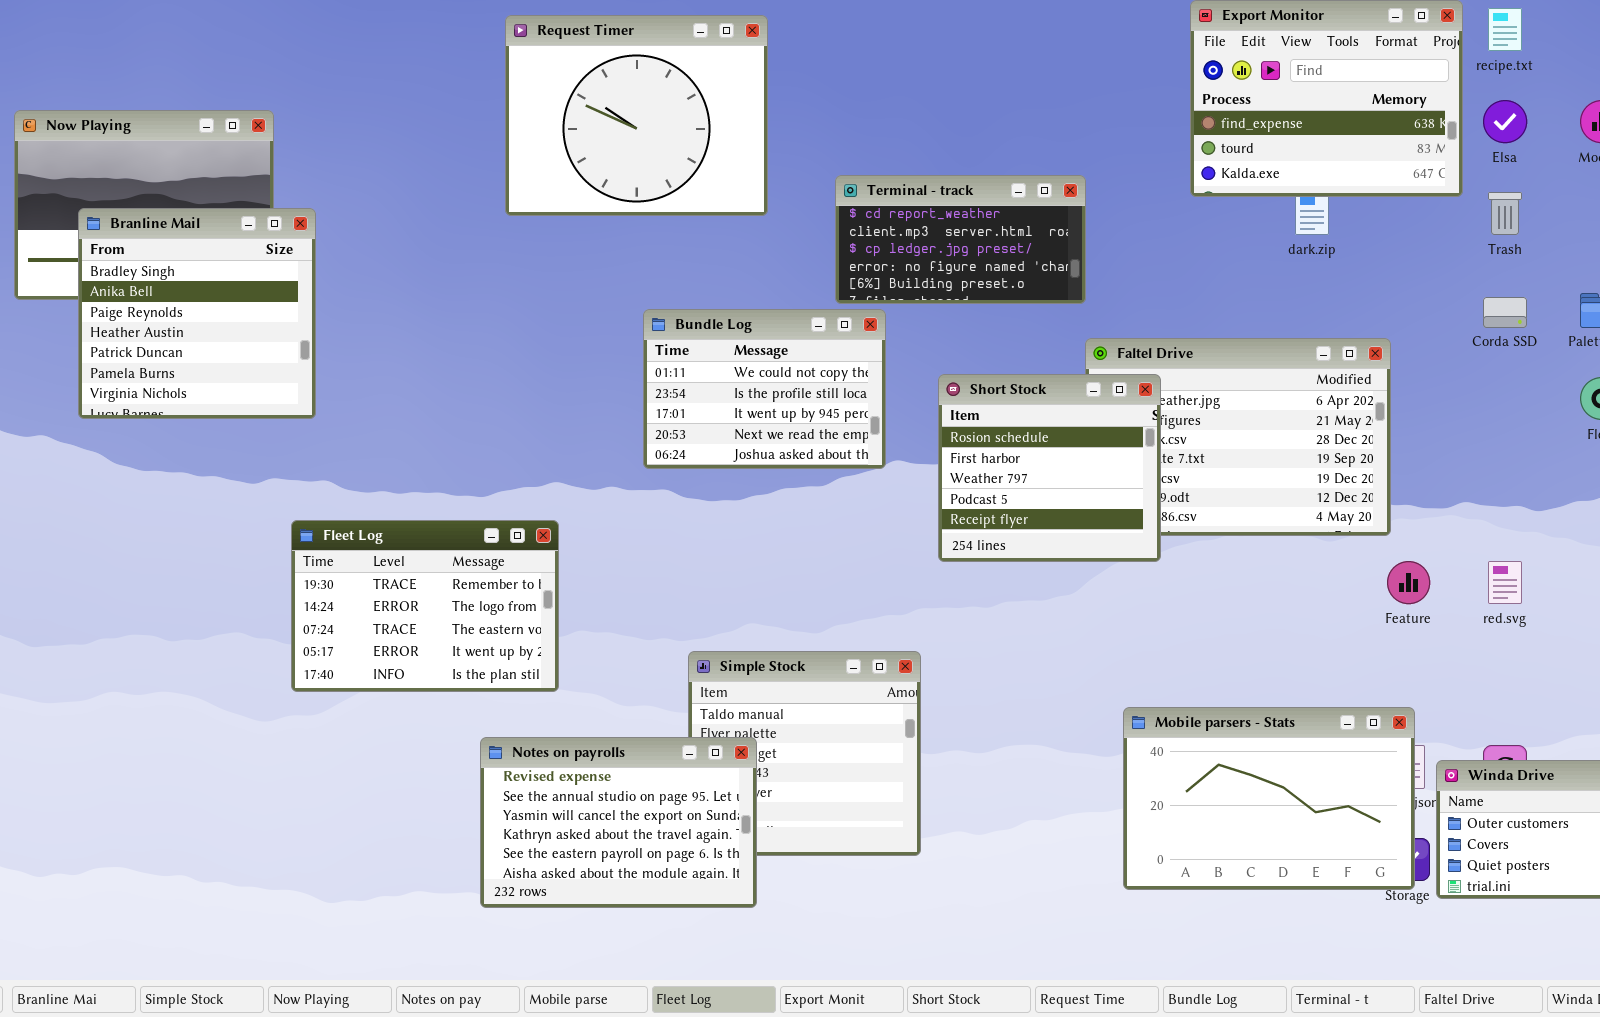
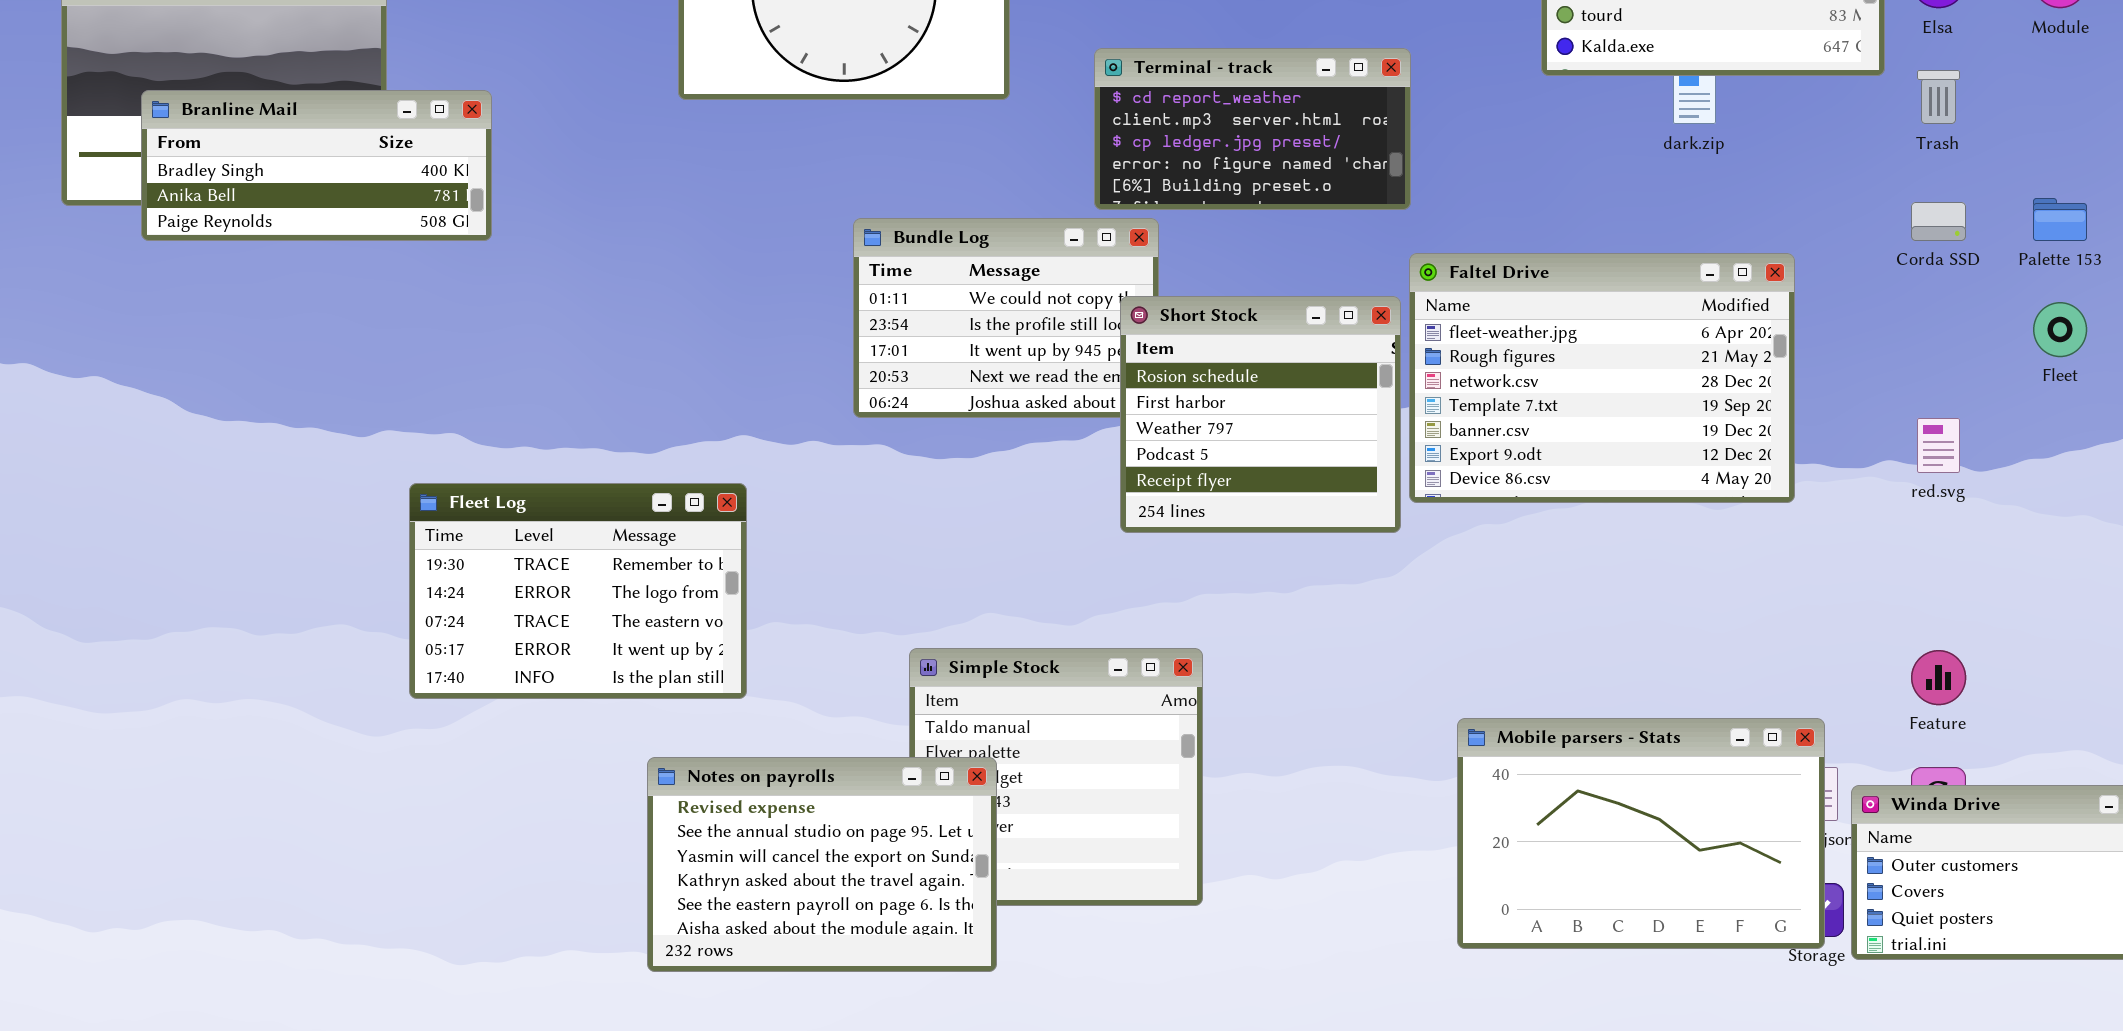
Branline Mail: [78,208,316,419] -> [141,90,492,241], resized
Short Stock: [938,374,1161,562] -> [1120,296,1401,533], moved
Feature: [1387,561,1430,604] -> [1911,650,1966,705], moved
red.svg: [1488,561,1522,604] -> [1917,418,1960,473], moved

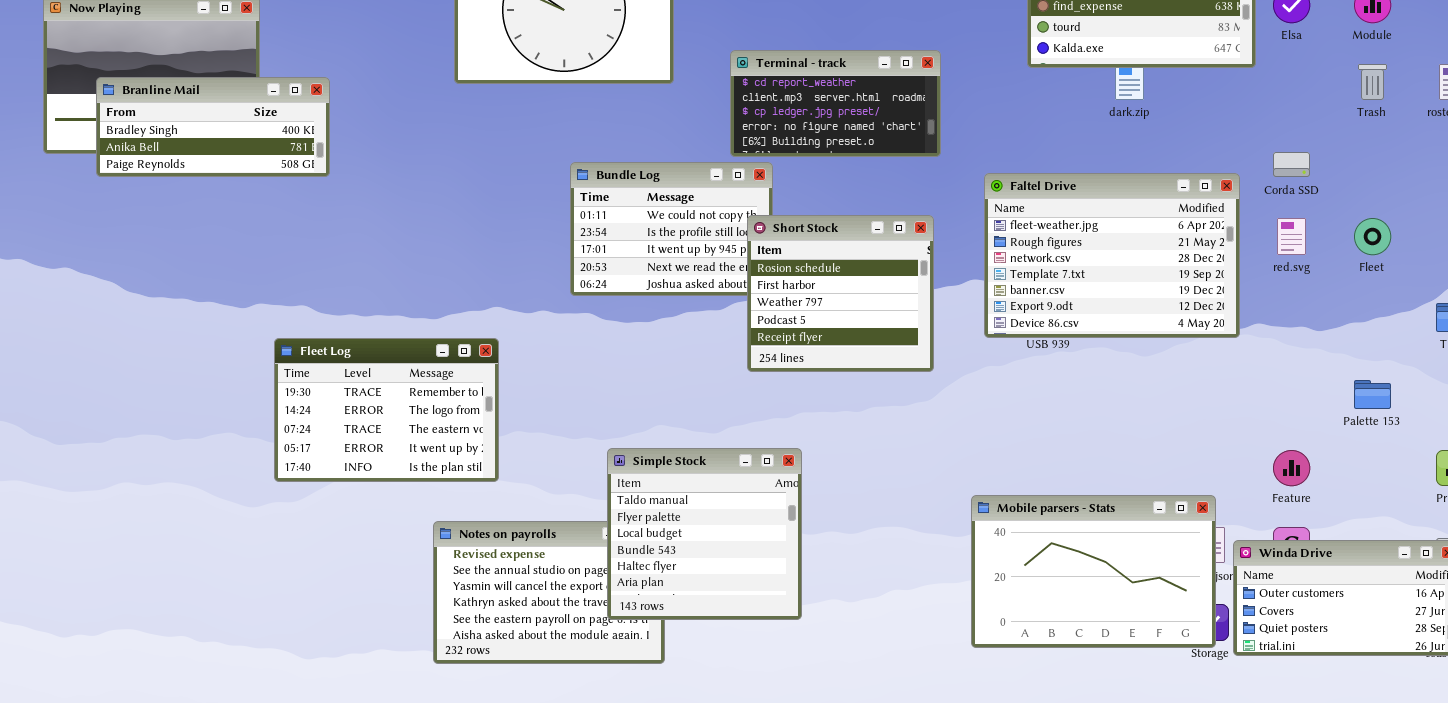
Trash: [1917,70,1960,124] -> [1358,64,1387,100], moved
Palette 153: [2033,198,2087,241] -> [1354,380,1391,409], moved
Faltel Drive: [1409,253,1795,503] -> [984,173,1240,338], moved
red.svg: [1917,418,1960,473] -> [1277,218,1306,255], moved
Simple Stock: [909,648,1203,906] -> [607,448,802,620], raised

